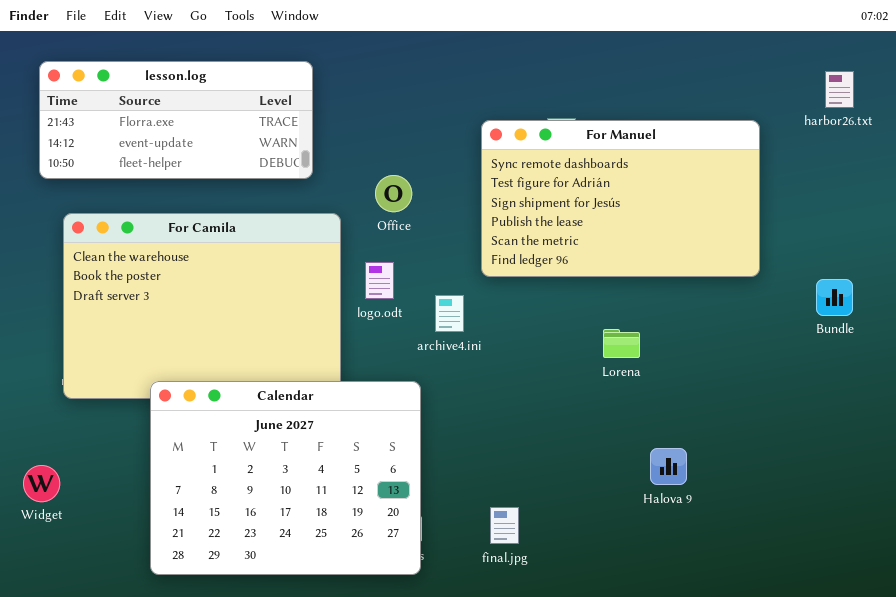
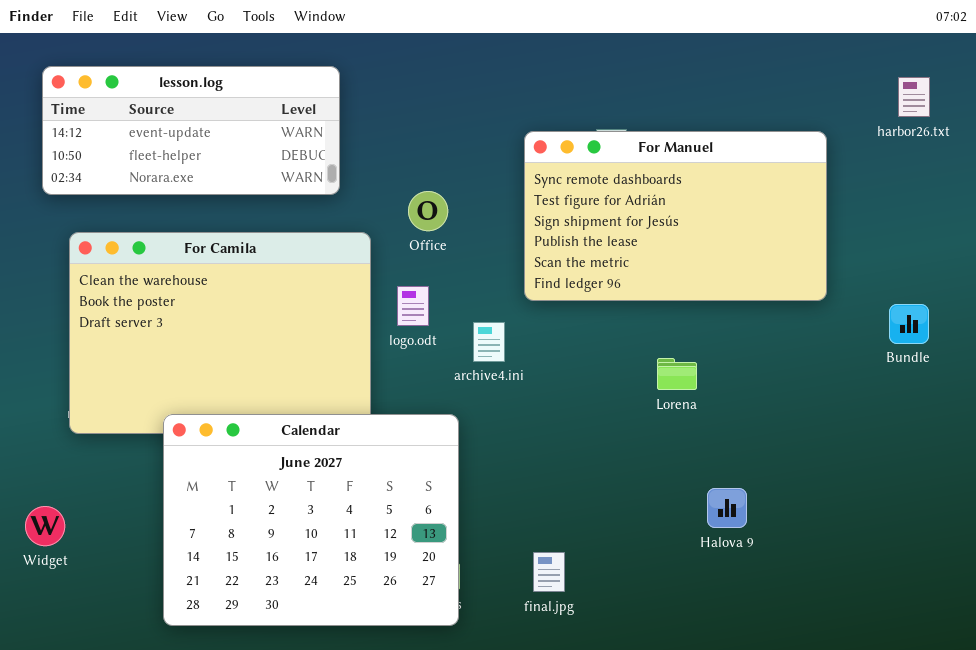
lesson.log: [39,61,313,179] -> [42,66,340,195], scrolled down 1 row

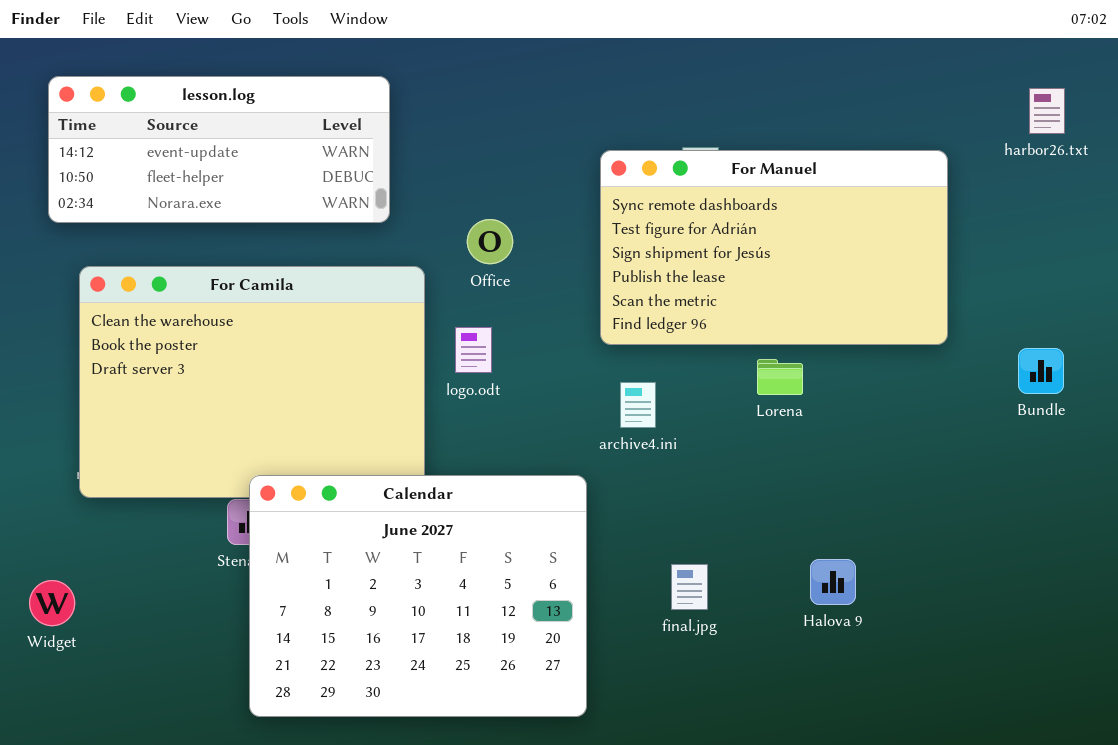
archive4.ini: [473,322,505,362] -> [620,382,656,428], moved
Lorena: [657,358,697,390] -> [757,359,803,395], moved
Calendar: [163,414,459,626] -> [249,475,587,717], moved
final.jpg: [533,552,565,592] -> [671,564,708,610], moved

